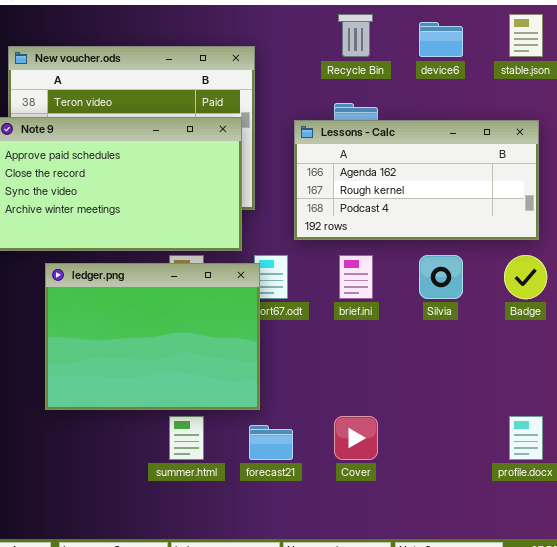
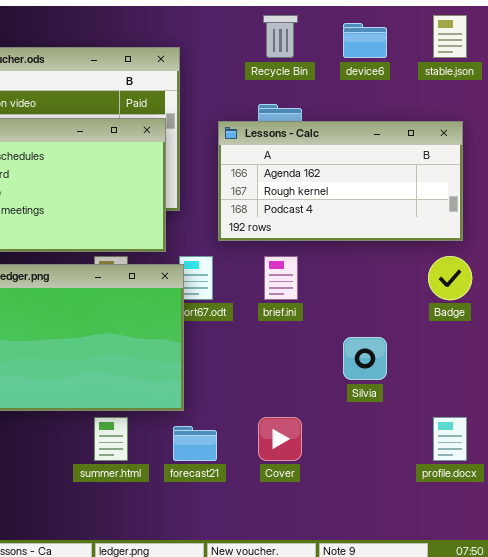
Silvia: [419,255,463,299] -> [343,337,387,380], moved

